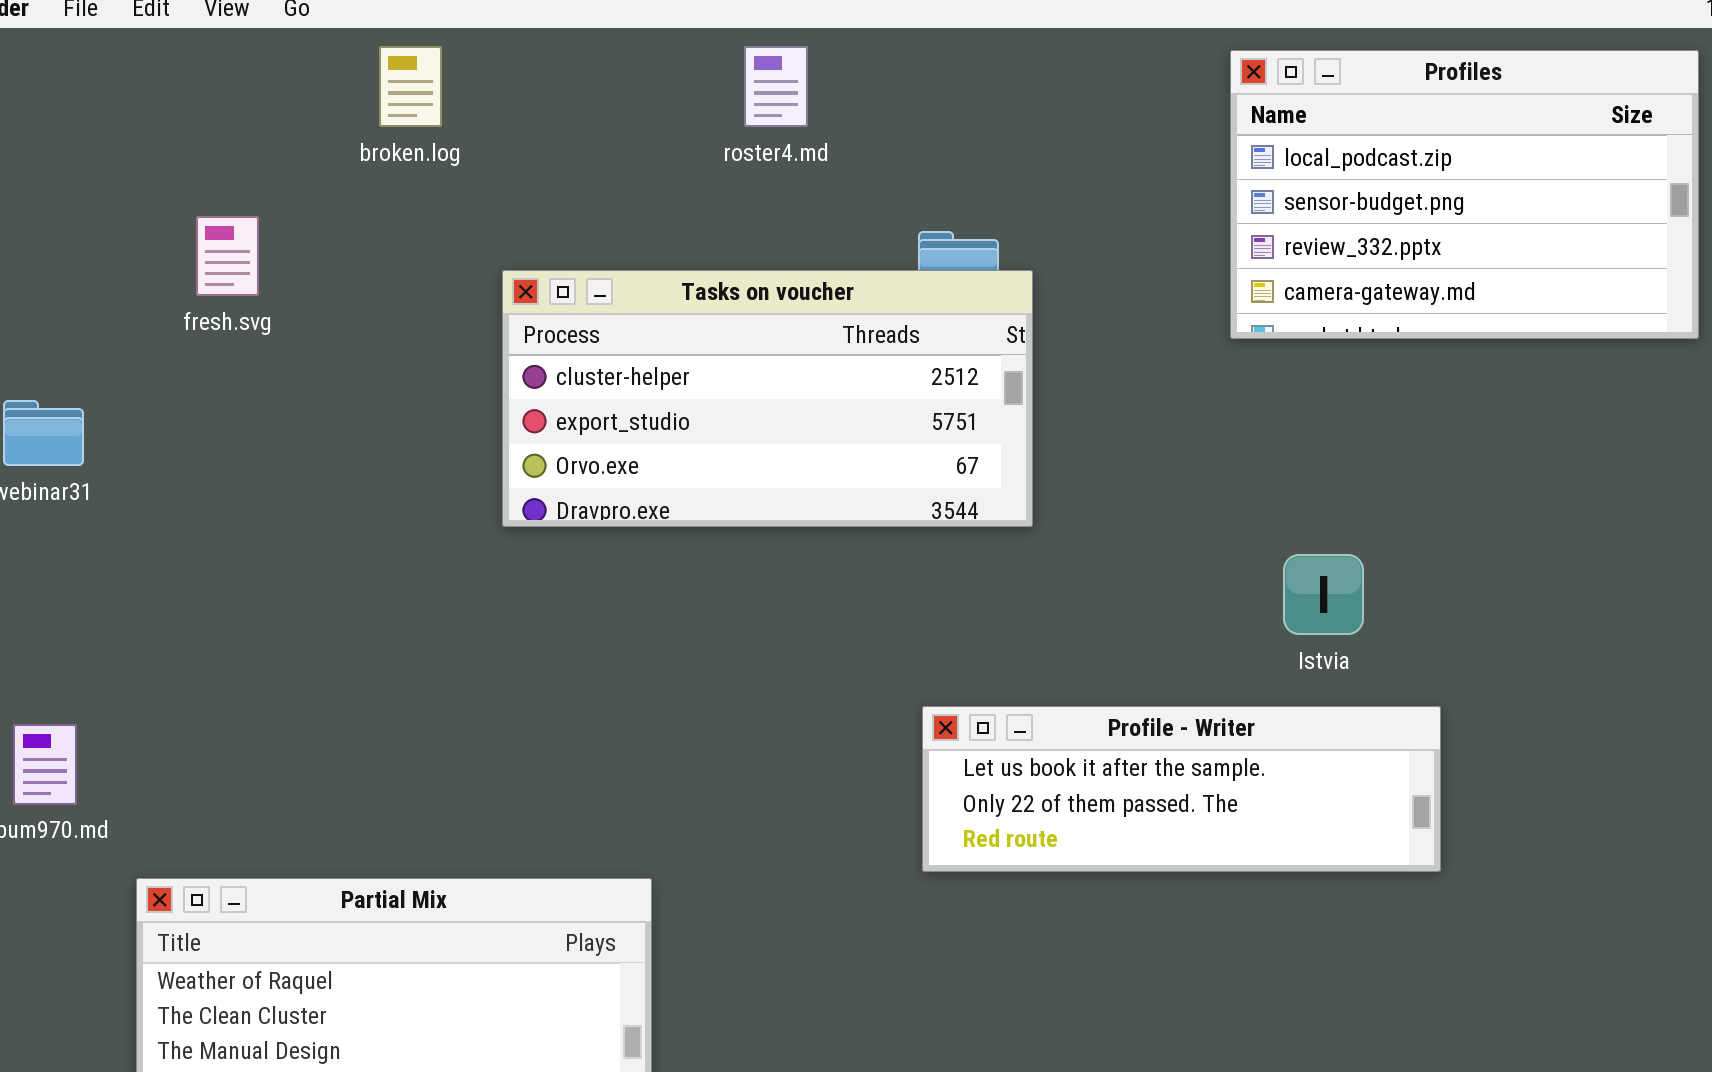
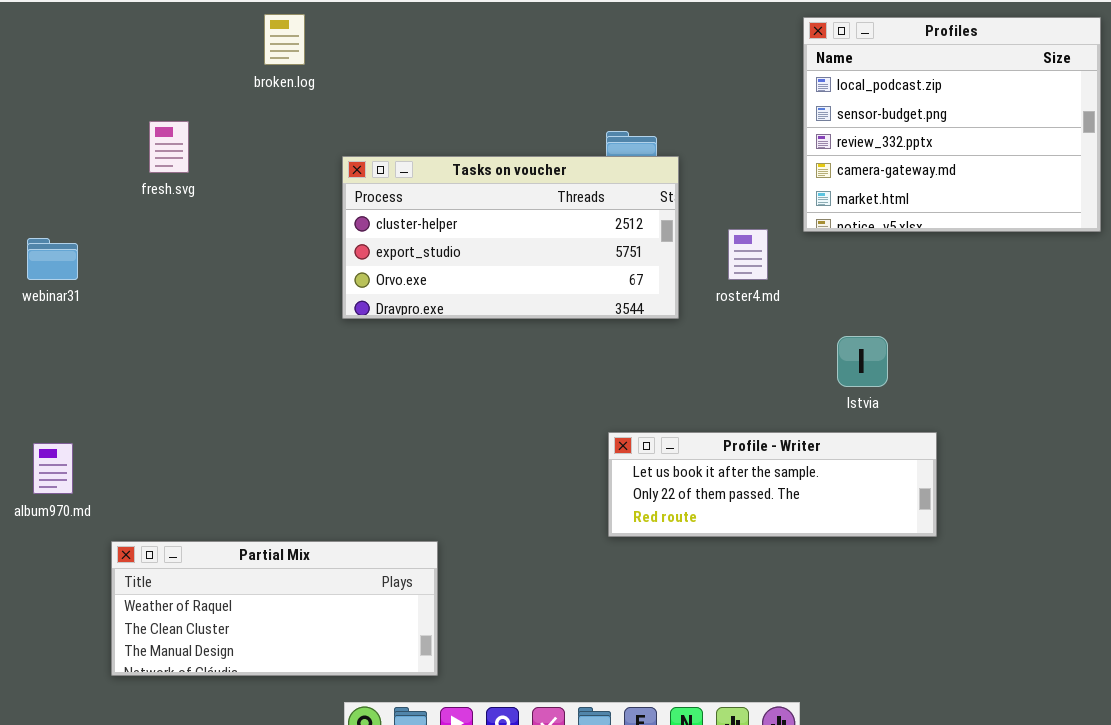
roster4.md: [744,46,808,127] -> [728,229,768,280], moved
Profiles: [1230,50,1699,339] -> [803,17,1101,232], resized

